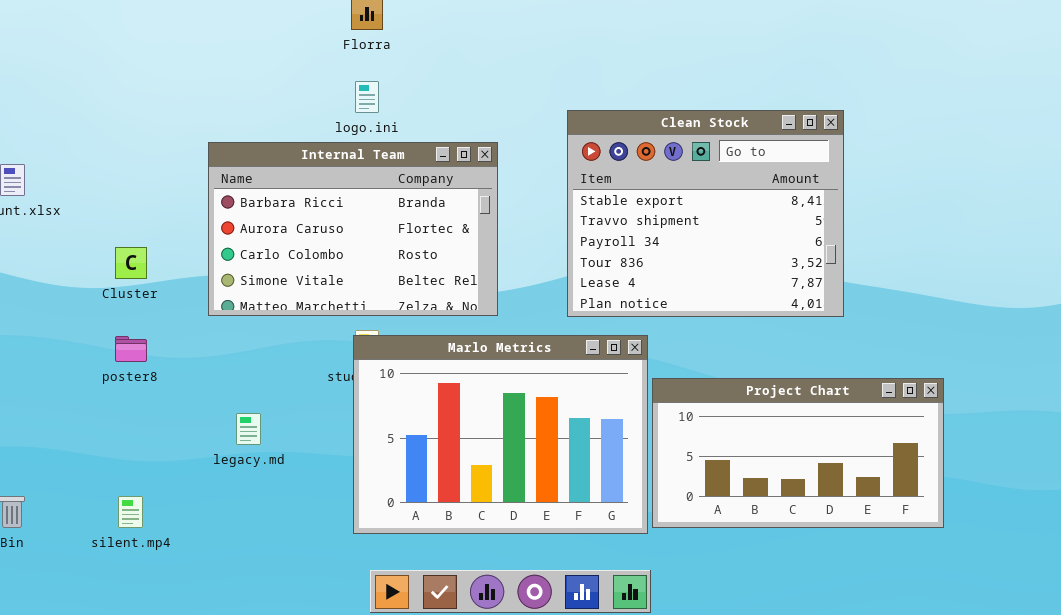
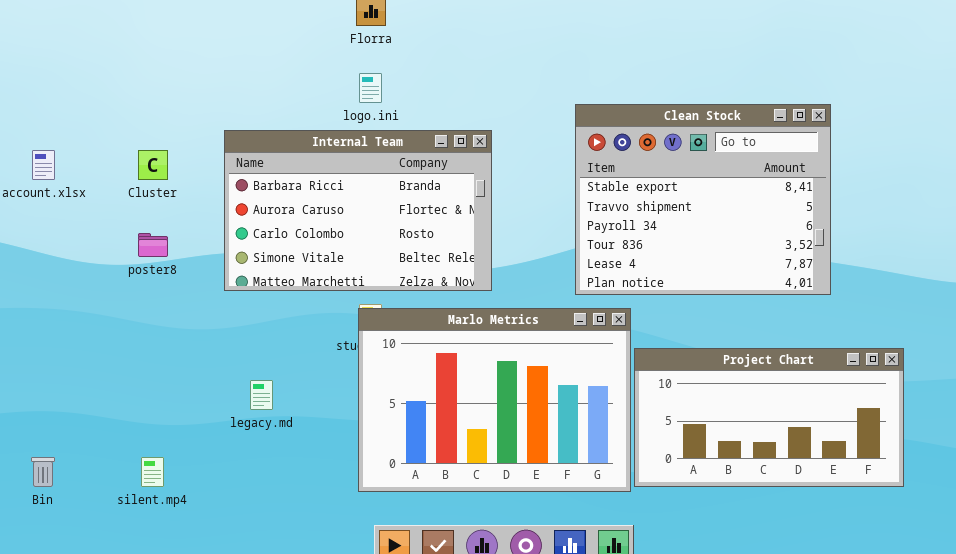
Clean Stock: [567,110,844,317] -> [575,104,831,295], moved
Cluster: [115,247,147,279] -> [138,150,168,180], moved
poster8: [115,336,147,362] -> [138,233,168,257], moved

